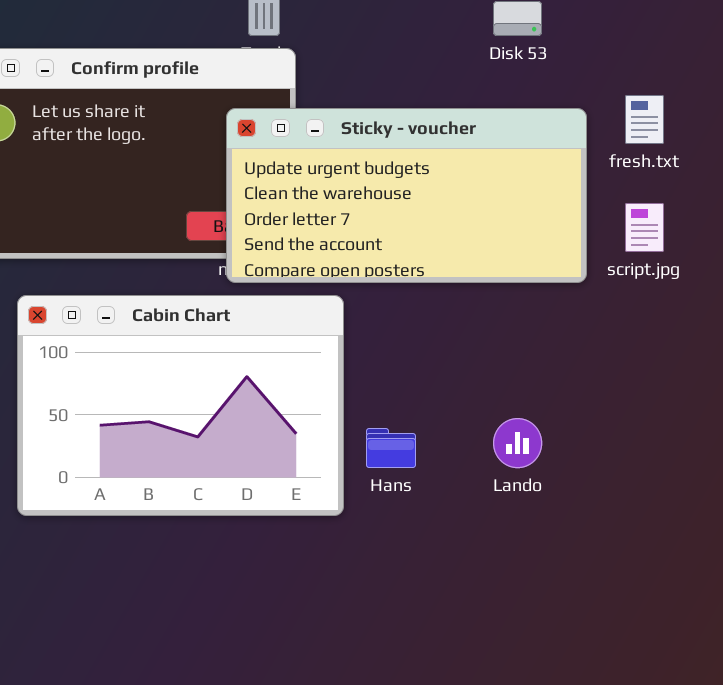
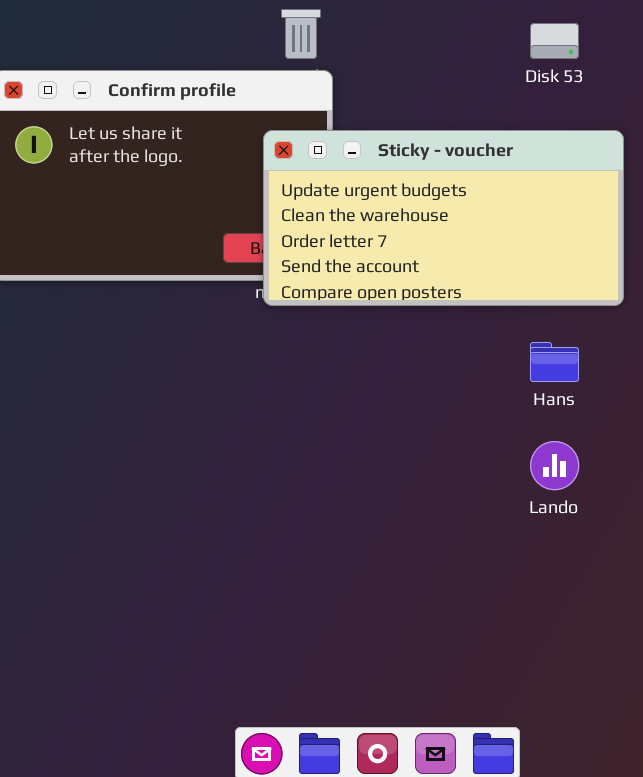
Cabin Chart: [17,295,344,516] -> none, closed
Hans: [366,428,416,468] -> [530,342,579,382], moved

